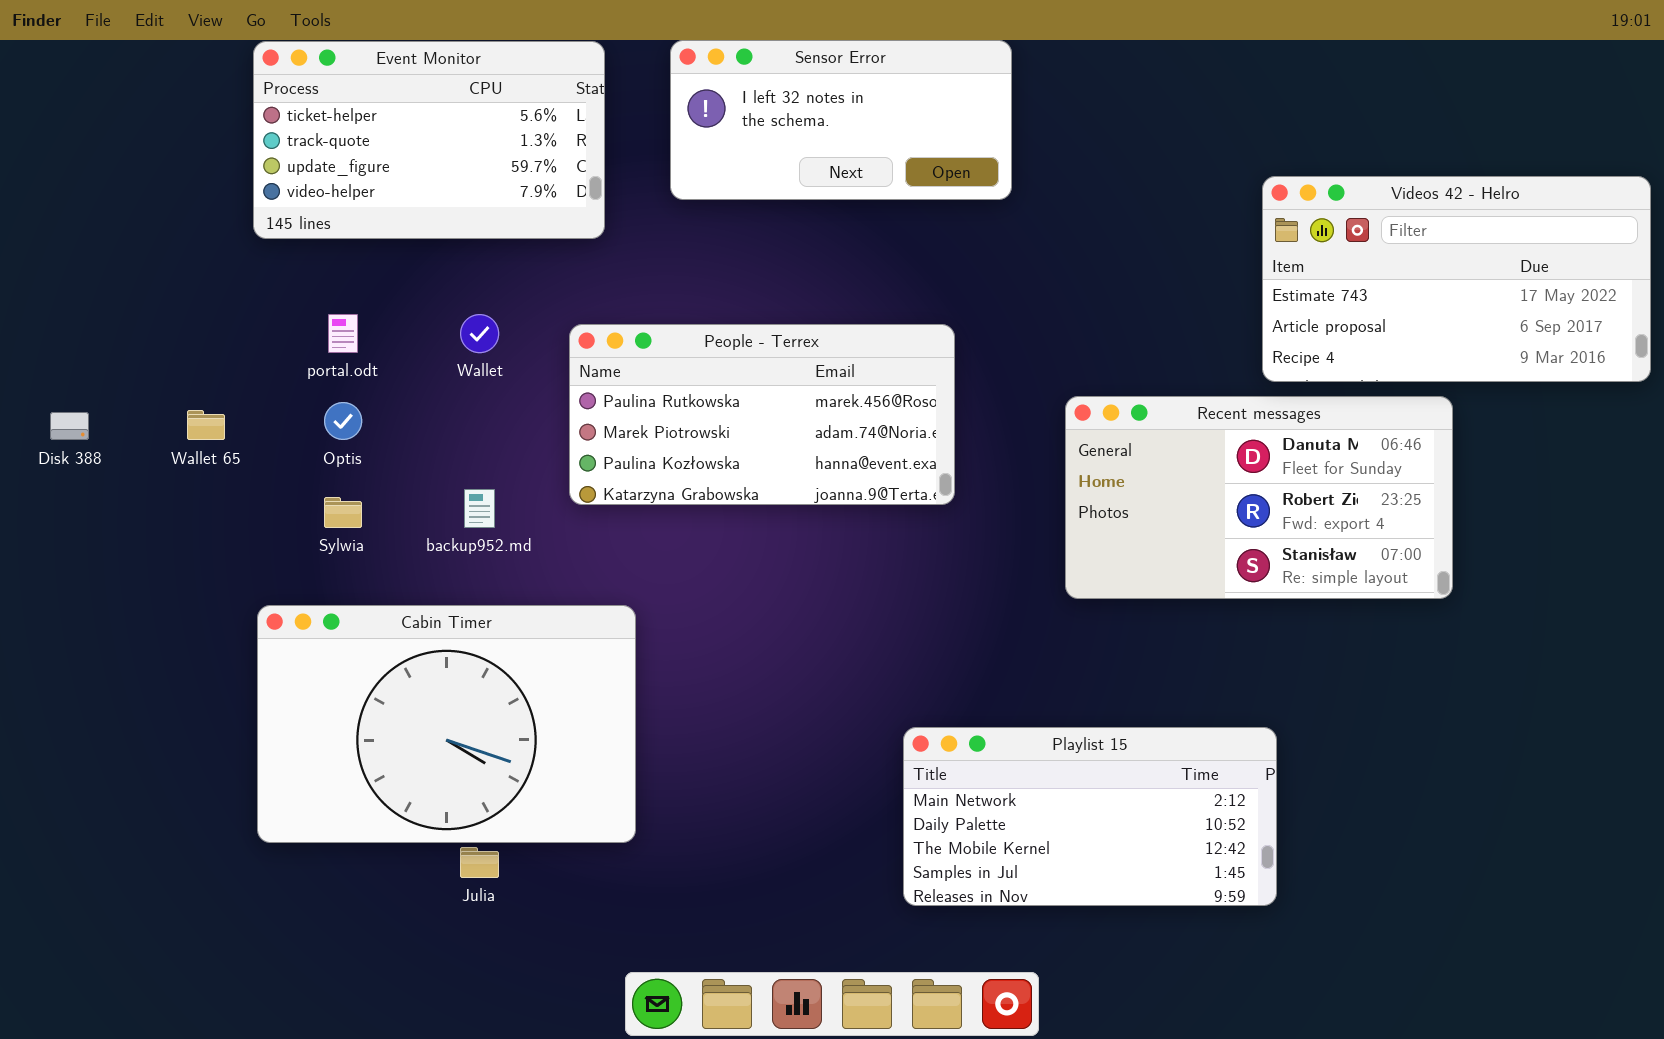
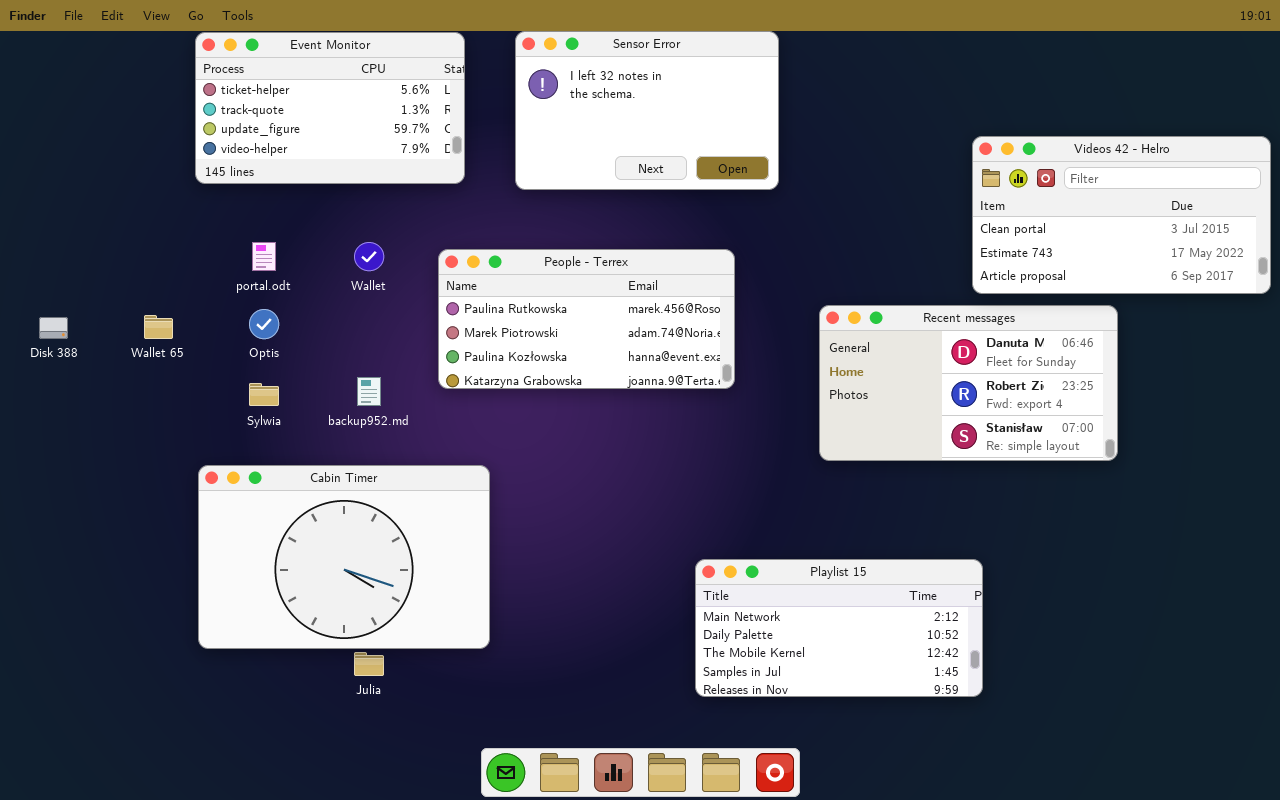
Sensor Error: [670,40,1012,200] -> [515,31,779,190], resized
Videos 42 - Helro: [1262,176,1651,382] -> [972,136,1271,294], scrolled up 1 row

